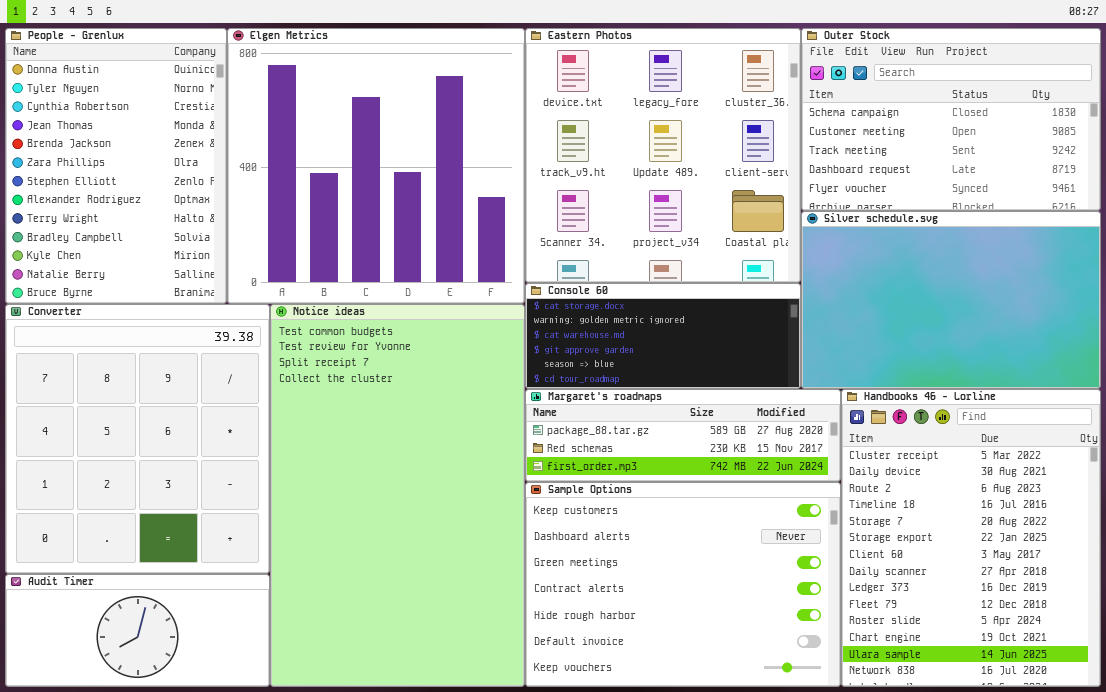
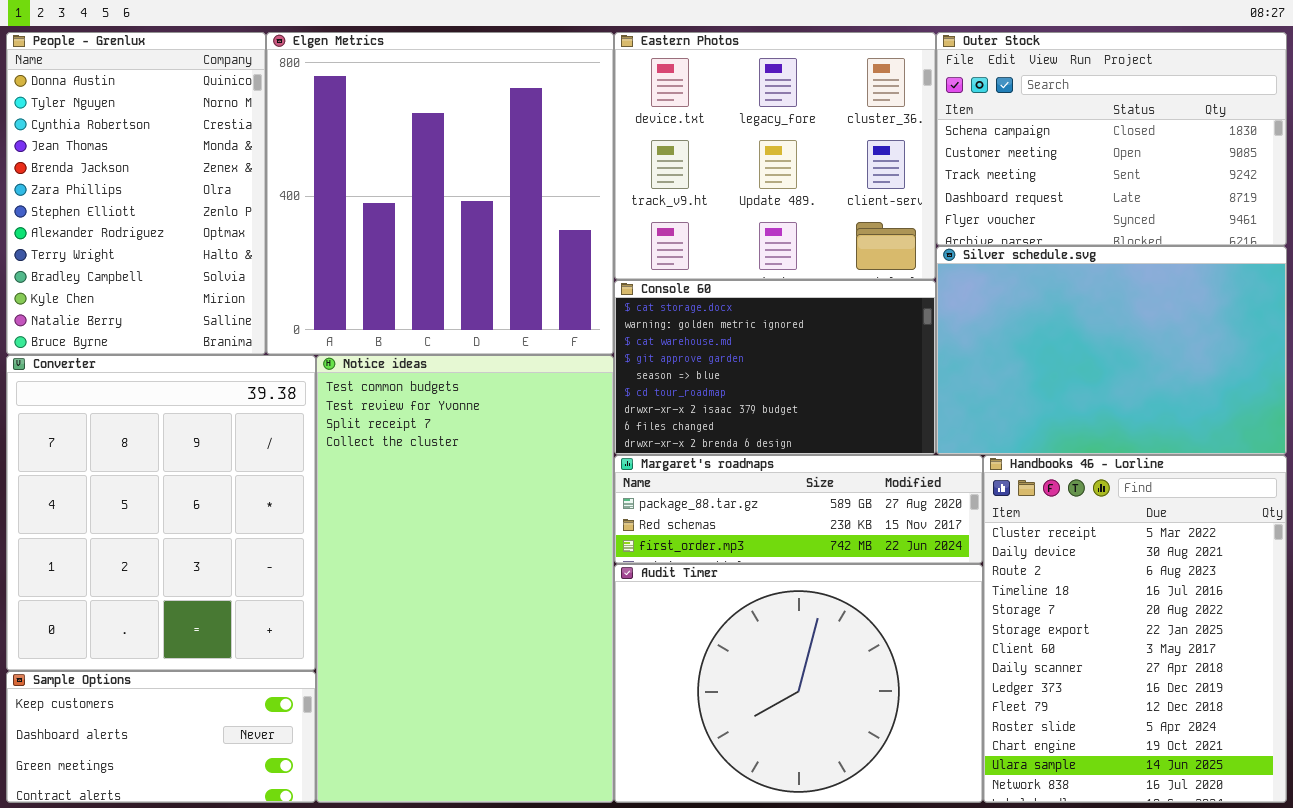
Eastern Photos: [525,28,801,283] -> [614,32,936,280], resized
Console 60: [525,283,801,389] -> [614,280,936,455], resized
Sample Options: [525,482,841,687] -> [6,671,316,803], moved, resized
Audit Timer: [5,574,270,687] -> [614,564,983,803], moved, resized

